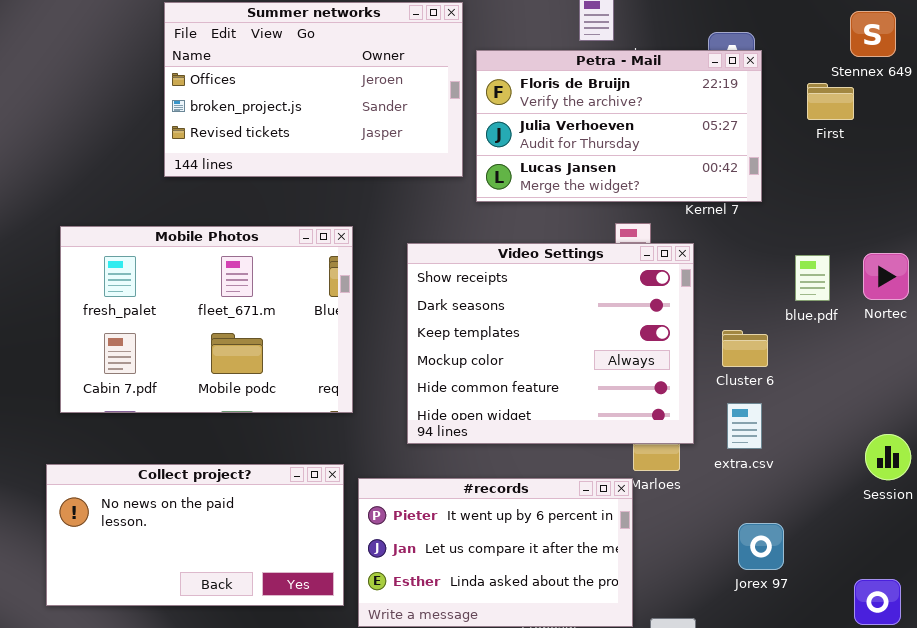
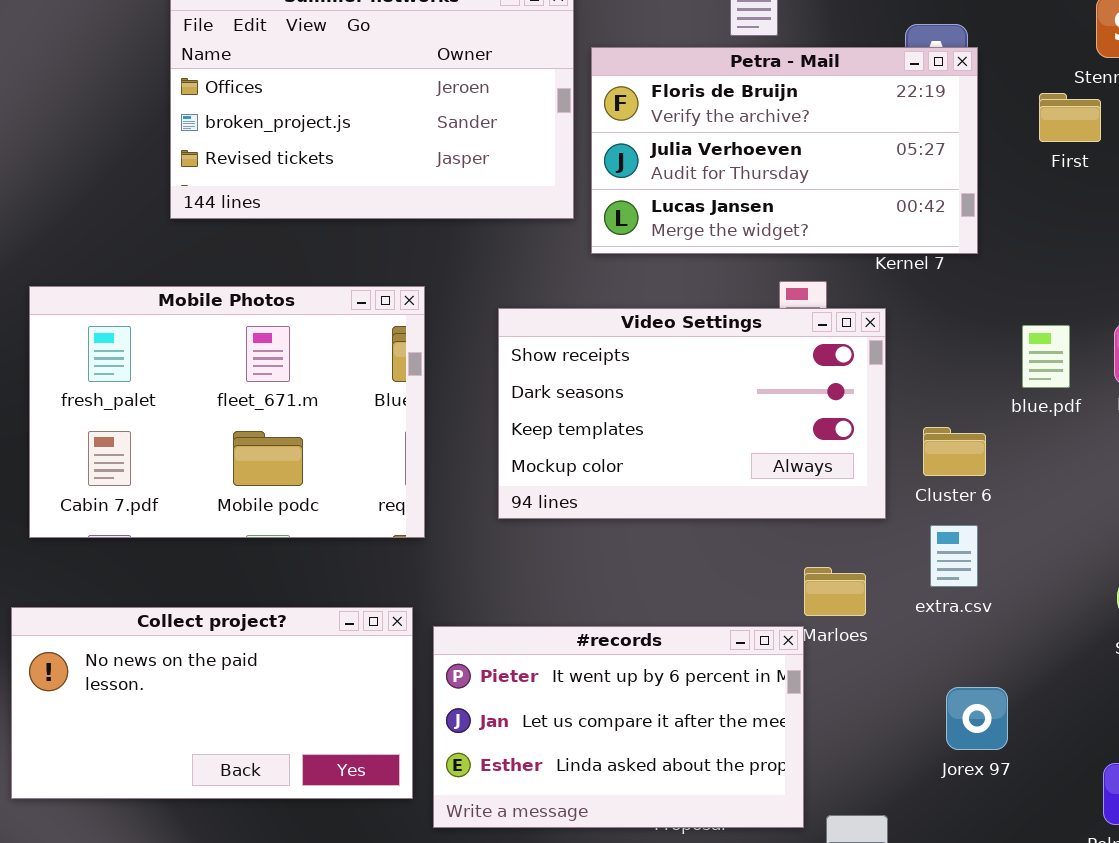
Video Settings: [407,243,694,444] -> [498,308,886,519], resized

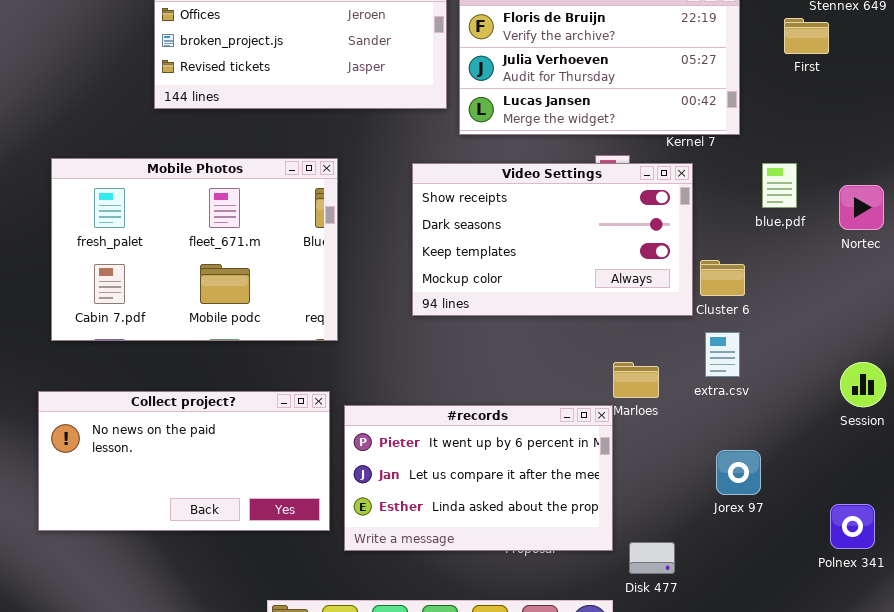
Video Settings: [498,308,886,519] -> [412,163,693,316], moved
blue.pdf: [1022,325,1070,388] -> [762,163,797,208], moved

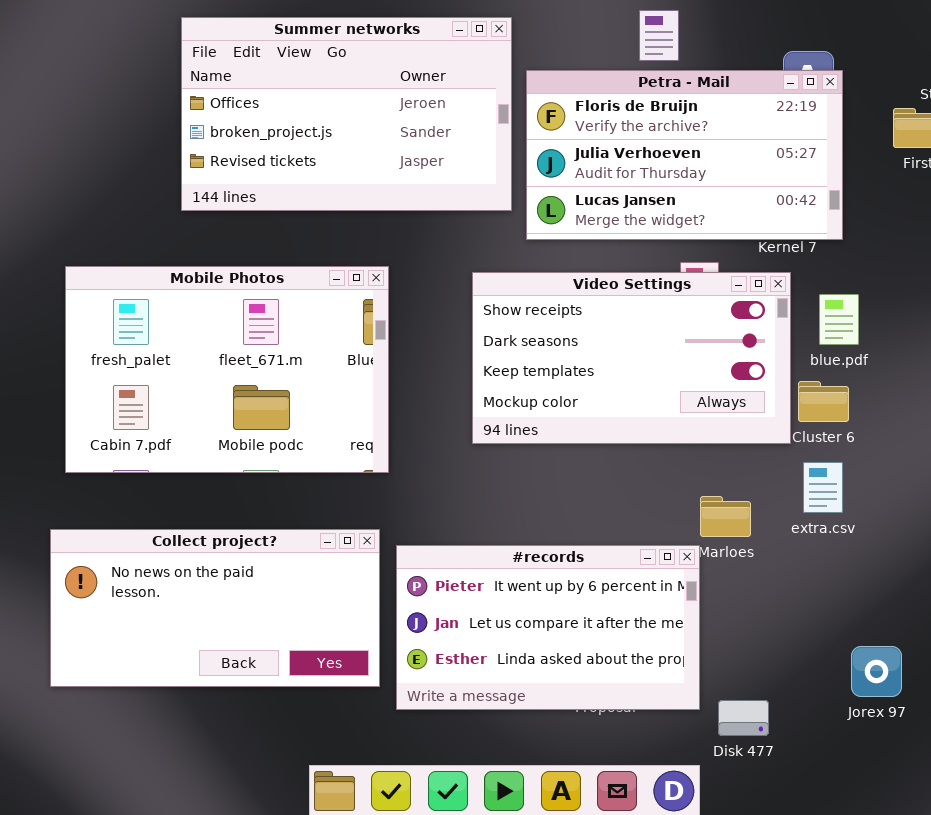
blue.pdf: [762,163,797,208] -> [819,294,859,345], moved
Jorex 97: [716,450,761,495] -> [851,646,902,697], moved

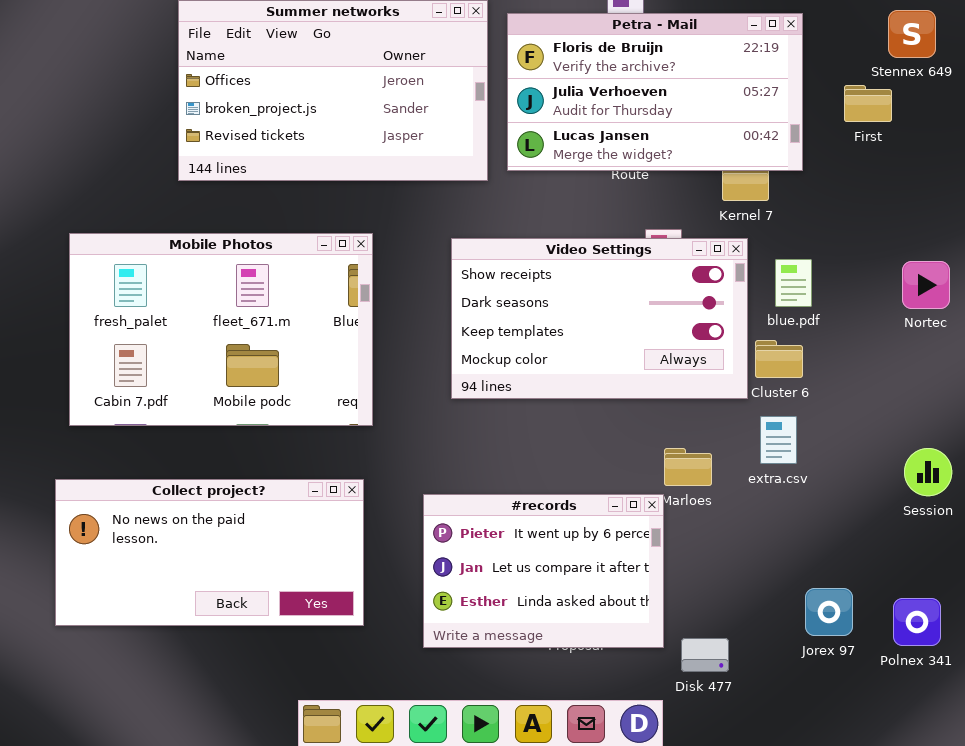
Petra - Mail: [526,70,843,240] -> [507,13,803,171], moved
#records: [396,545,700,710] -> [423,494,664,648], resized

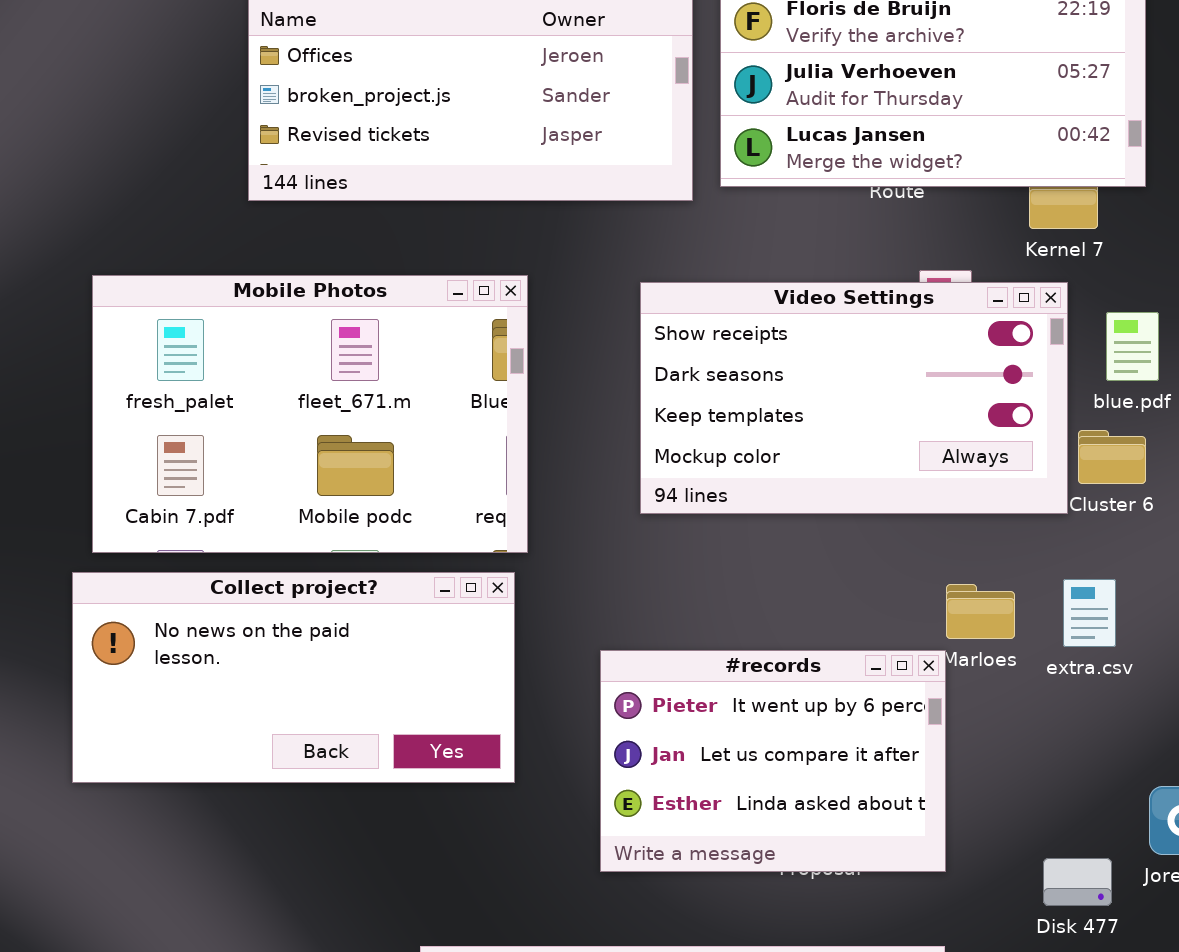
extra.csv: [760,416,797,464] -> [1063,579,1116,647], moved
Collect project?: [55,479,364,626] -> [72,572,515,783], moved
Disk 477: [681,638,729,672] -> [1043,858,1112,906], moved

